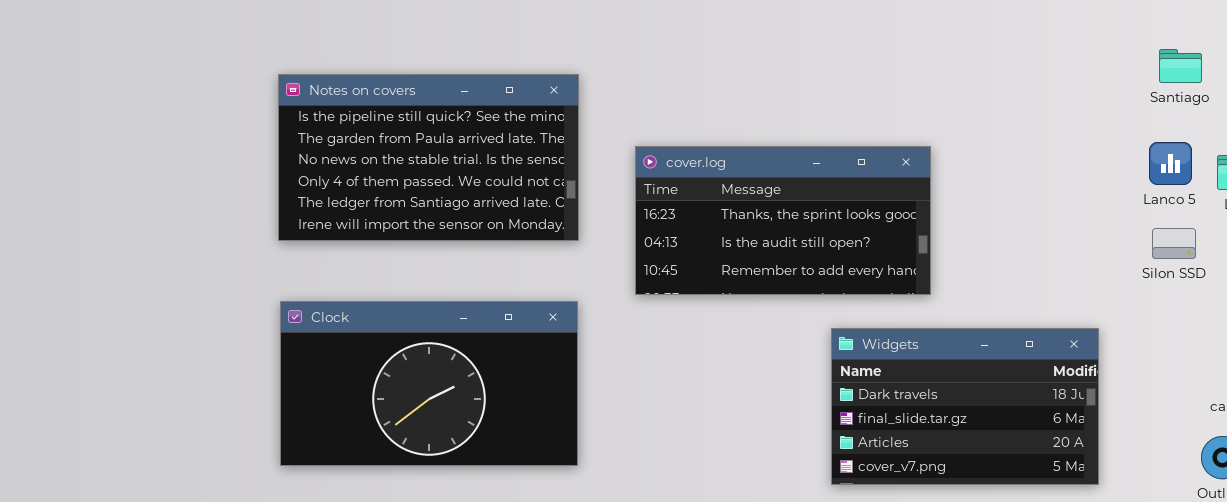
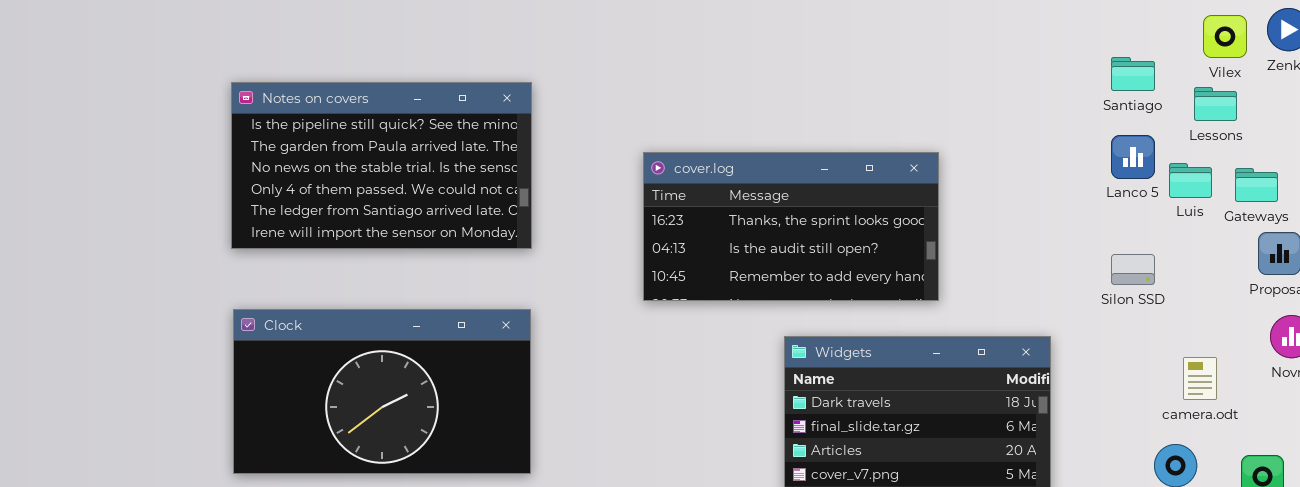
Lanco 5: [1149,142,1192,185] -> [1111,135,1155,179], moved
cover.log: [635,146,931,295] -> [643,152,939,301], moved
Silon SSD: [1152,228,1196,259] -> [1111,254,1155,285], moved

